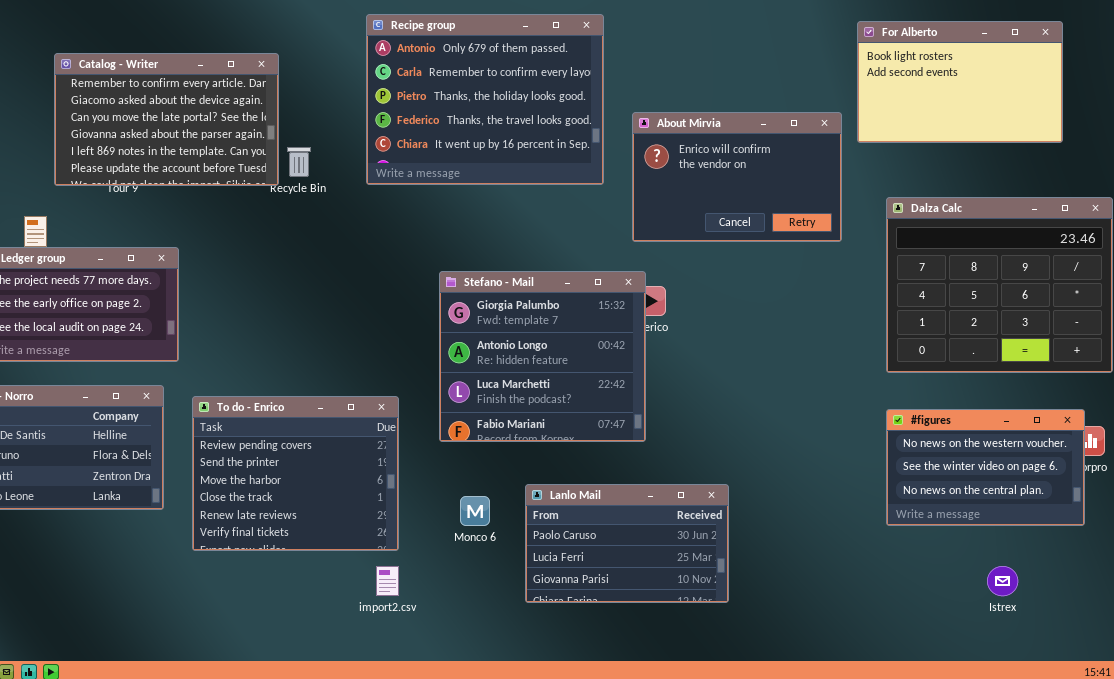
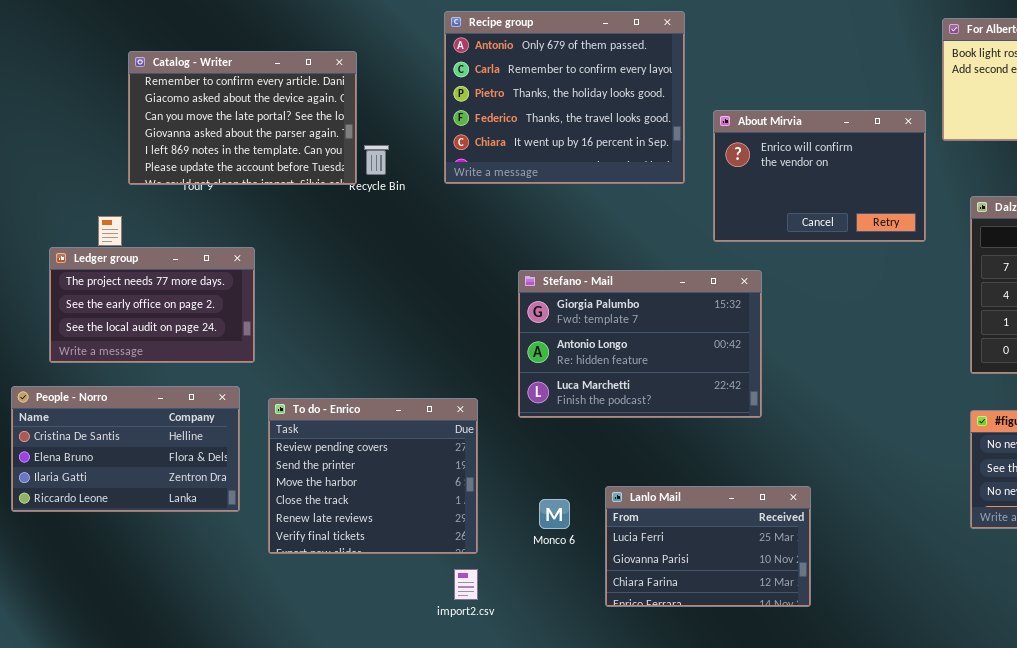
Stefano - Mail: [439,271,646,442] -> [518,270,762,418], resized
Lanlo Mail: [525,484,729,603] -> [605,486,811,607], scrolled down 1 row

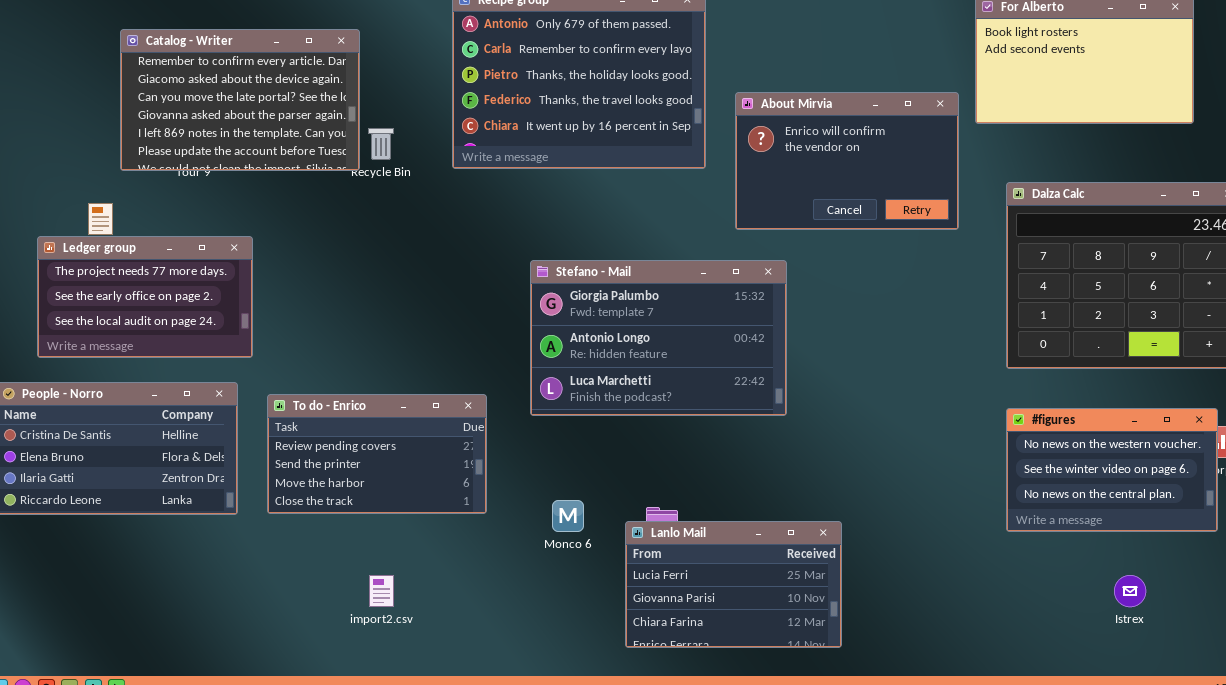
To do - Enrico: [268,398,478,554] -> [267,394,487,514], resized
Lanlo Mail: [605,486,811,607] -> [625,521,842,648], moved
import2.csv: [454,569,478,600] -> [369,575,394,607], moved

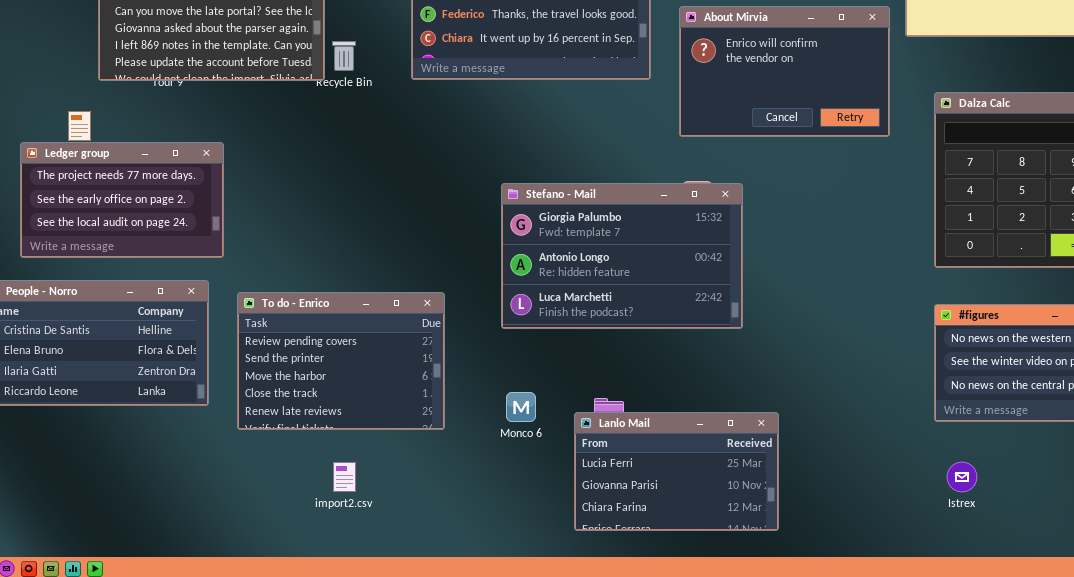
Stefano - Mail: [530,260,787,416] -> [501,183,743,329], moved
To do - Enrico: [267,394,487,514] -> [237,292,445,430], resized
Istrex: [1114,575,1146,607] -> [947,462,977,492], moved

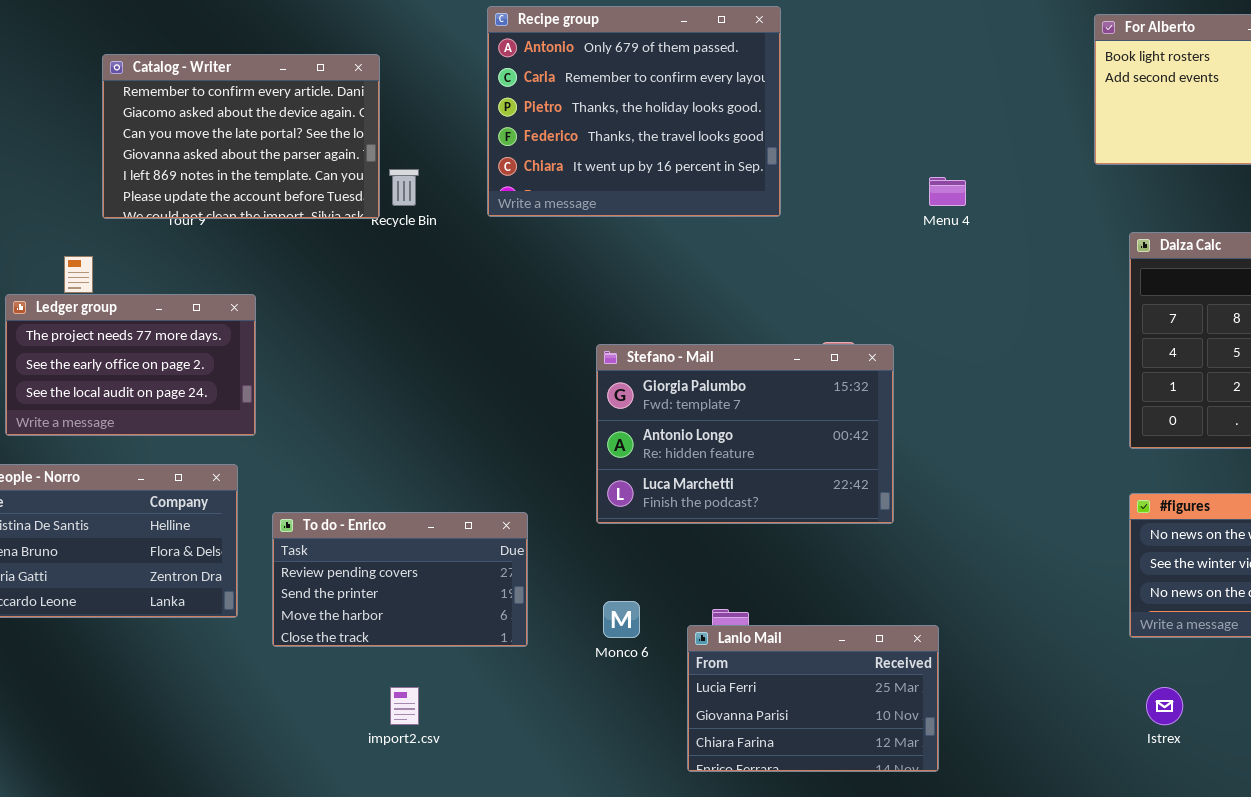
About Mirvia: [679,6,890,137] -> none, closed
To do - Enrico: [237,292,445,430] -> [272,512,528,647], resized

